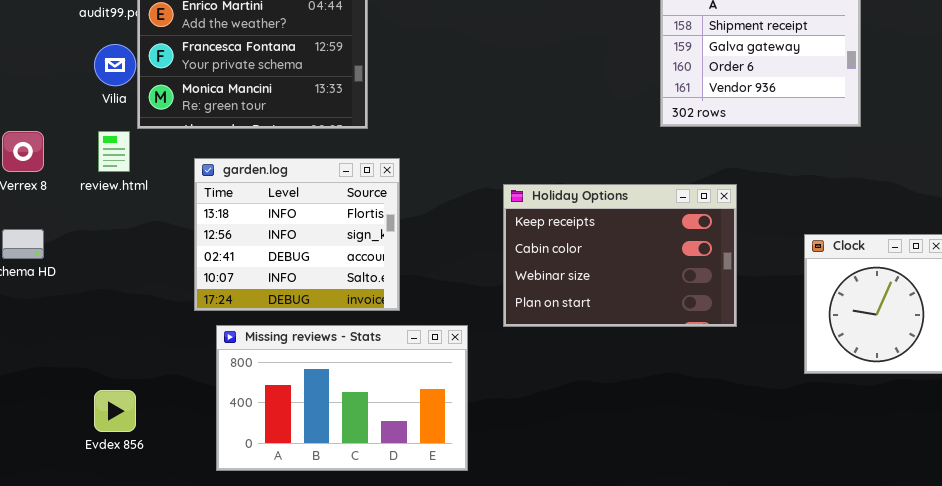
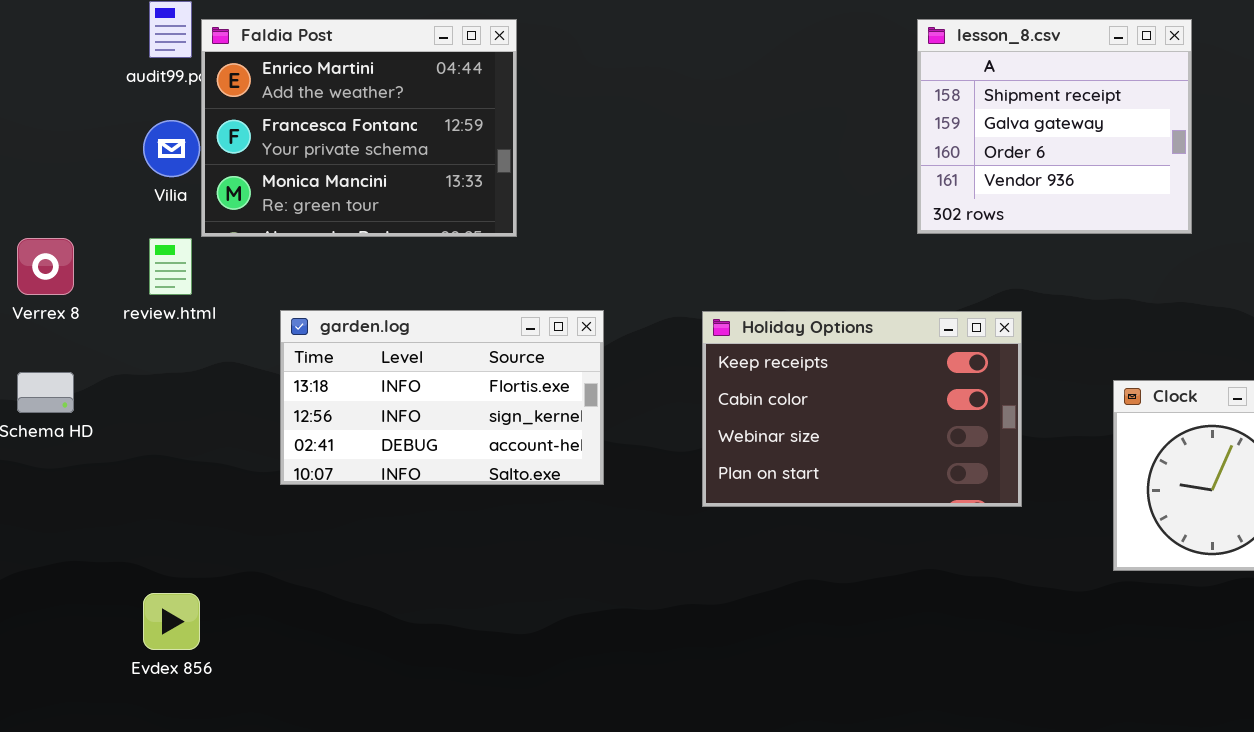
garden.log: [194,158,400,311] -> [280,310,604,485], resized
Missing reviews - Stats: [216,325,468,471] -> none, closed

